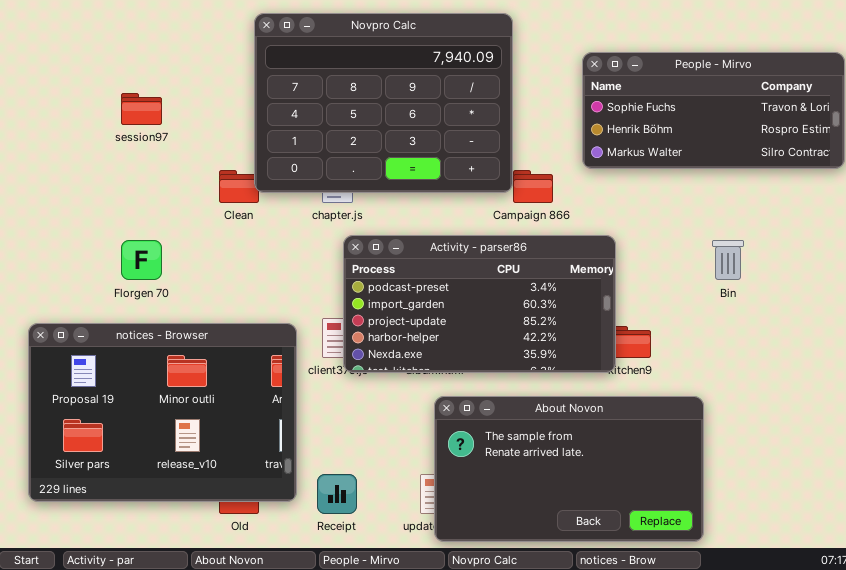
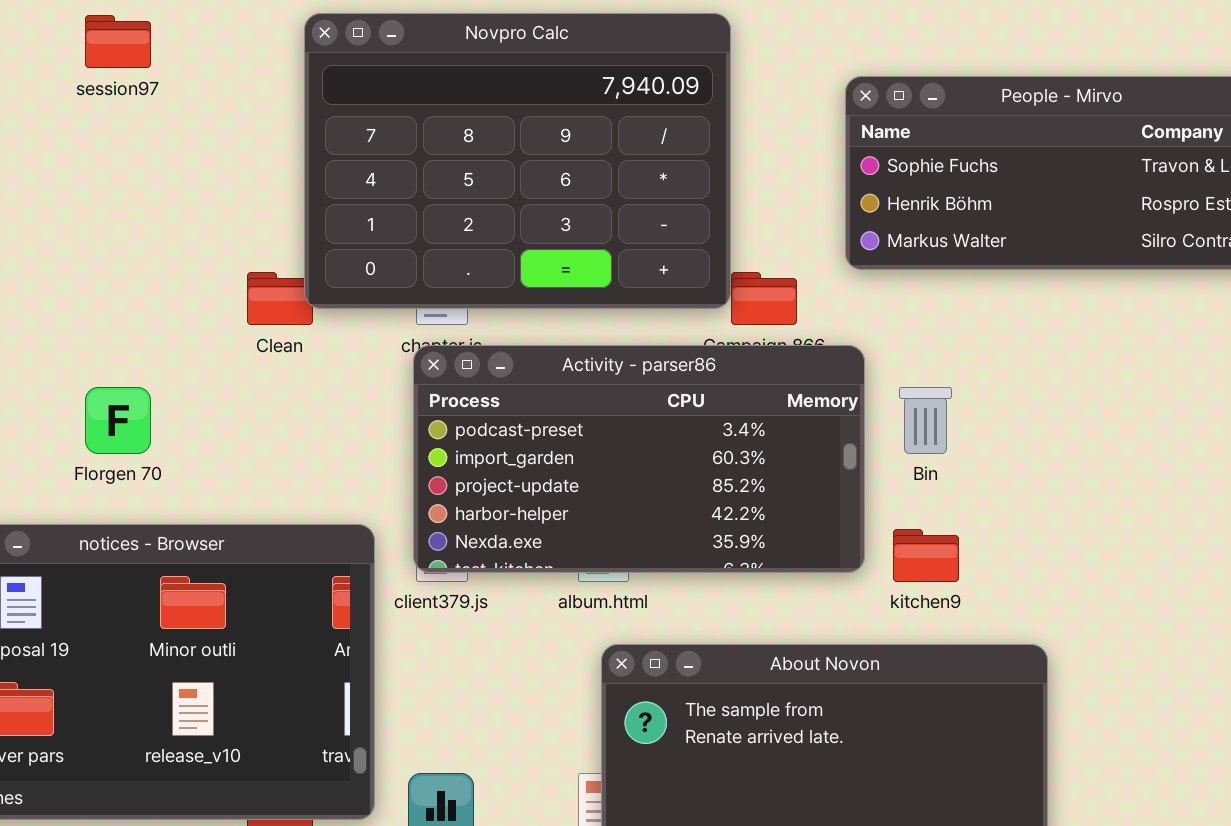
session97: [121,93,162,125] -> [85,15,151,68], moved
Activity - parser86: [343,235,616,373] -> [413,345,865,573], moved
Bin: [712,240,744,280] -> [899,387,952,454], moved

